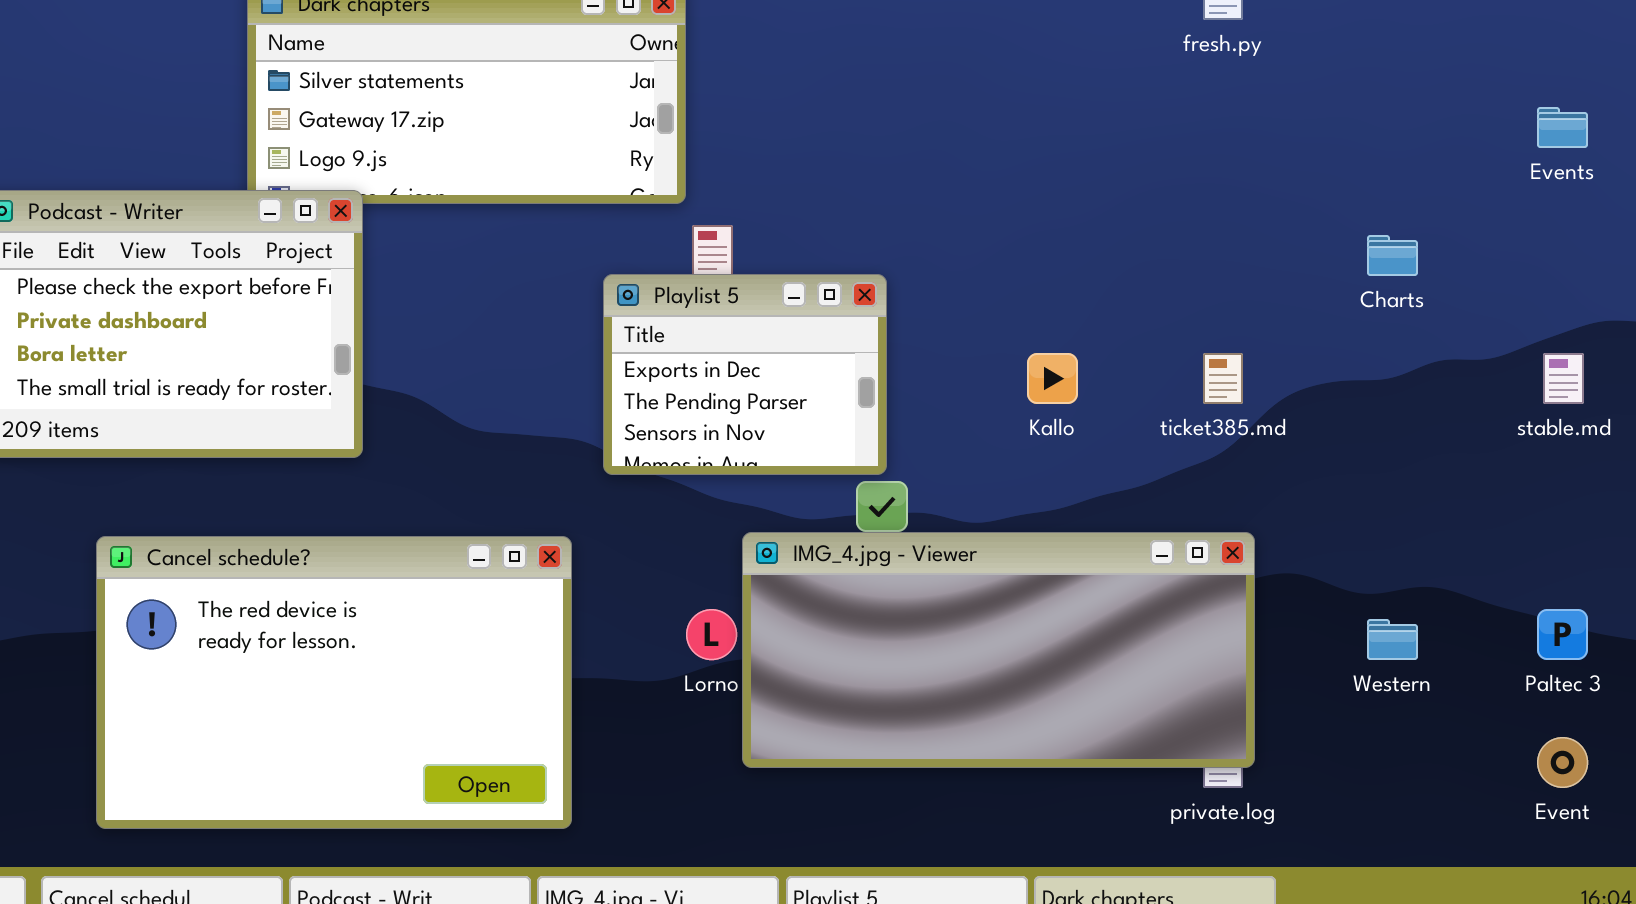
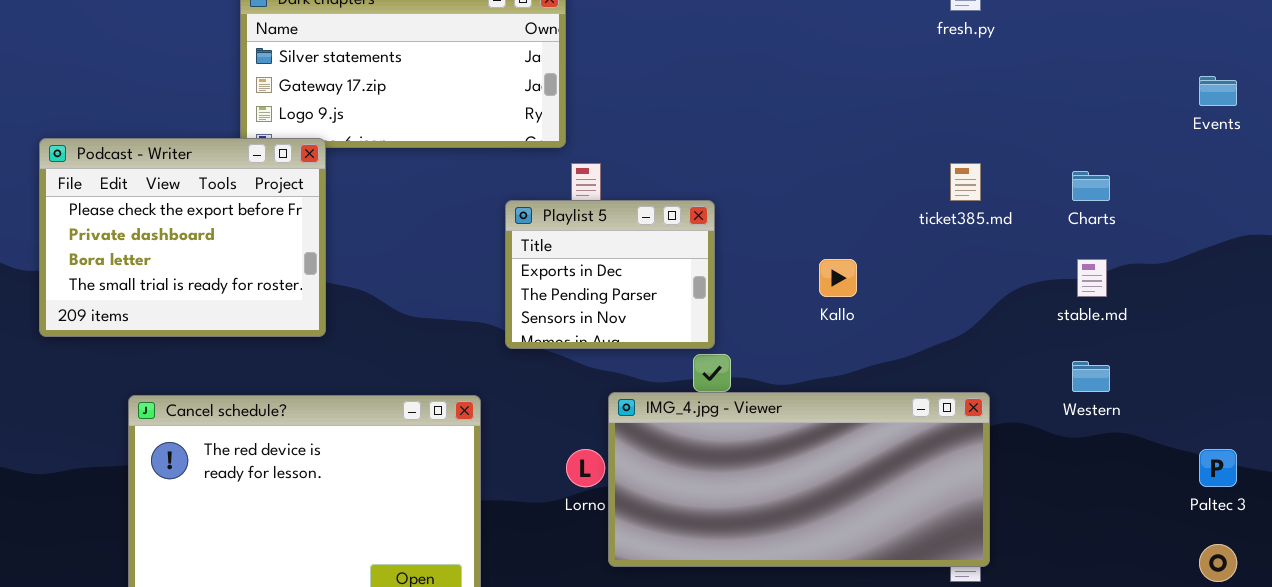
ticket385.md: [1203,353,1243,404] -> [950,163,981,201], moved
stable.md: [1543,353,1584,404] -> [1077,259,1107,297], moved
Western: [1367,619,1418,660] -> [1072,361,1110,392], moved

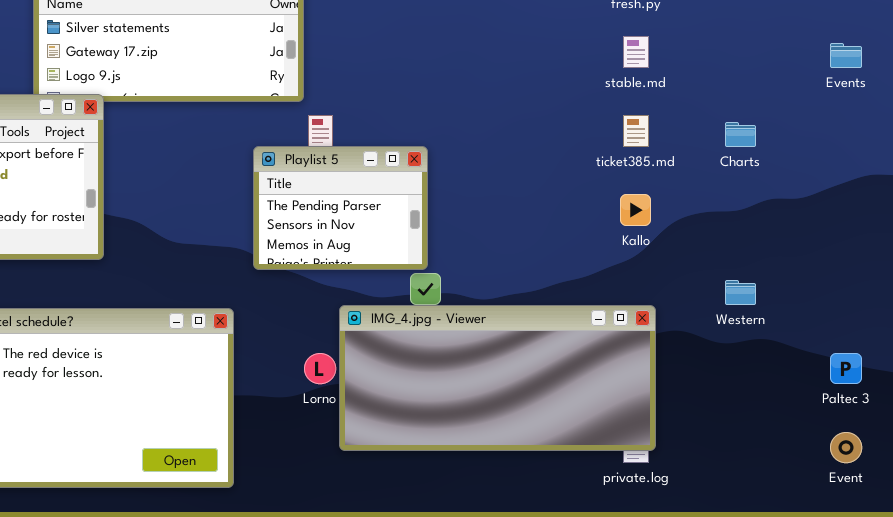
Playlist 5: [505,200,715,349] -> [253,146,428,270], scrolled down 1 row
Kallo: [819,259,857,297] -> [620,194,651,226], moved
stable.md: [1077,259,1107,297] -> [623,36,649,68], moved

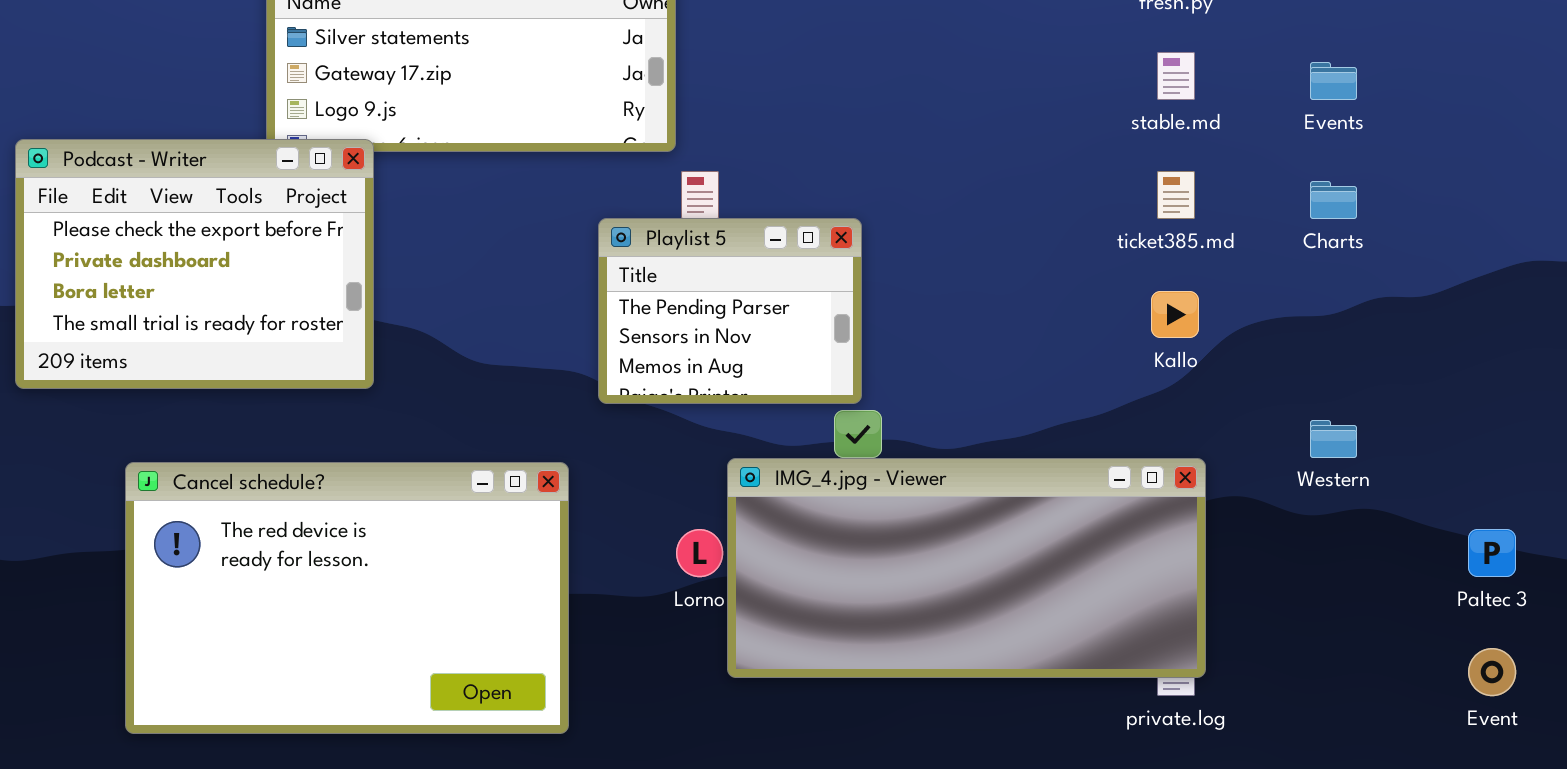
Events: [830,43,862,68] -> [1310,62,1357,100], moved

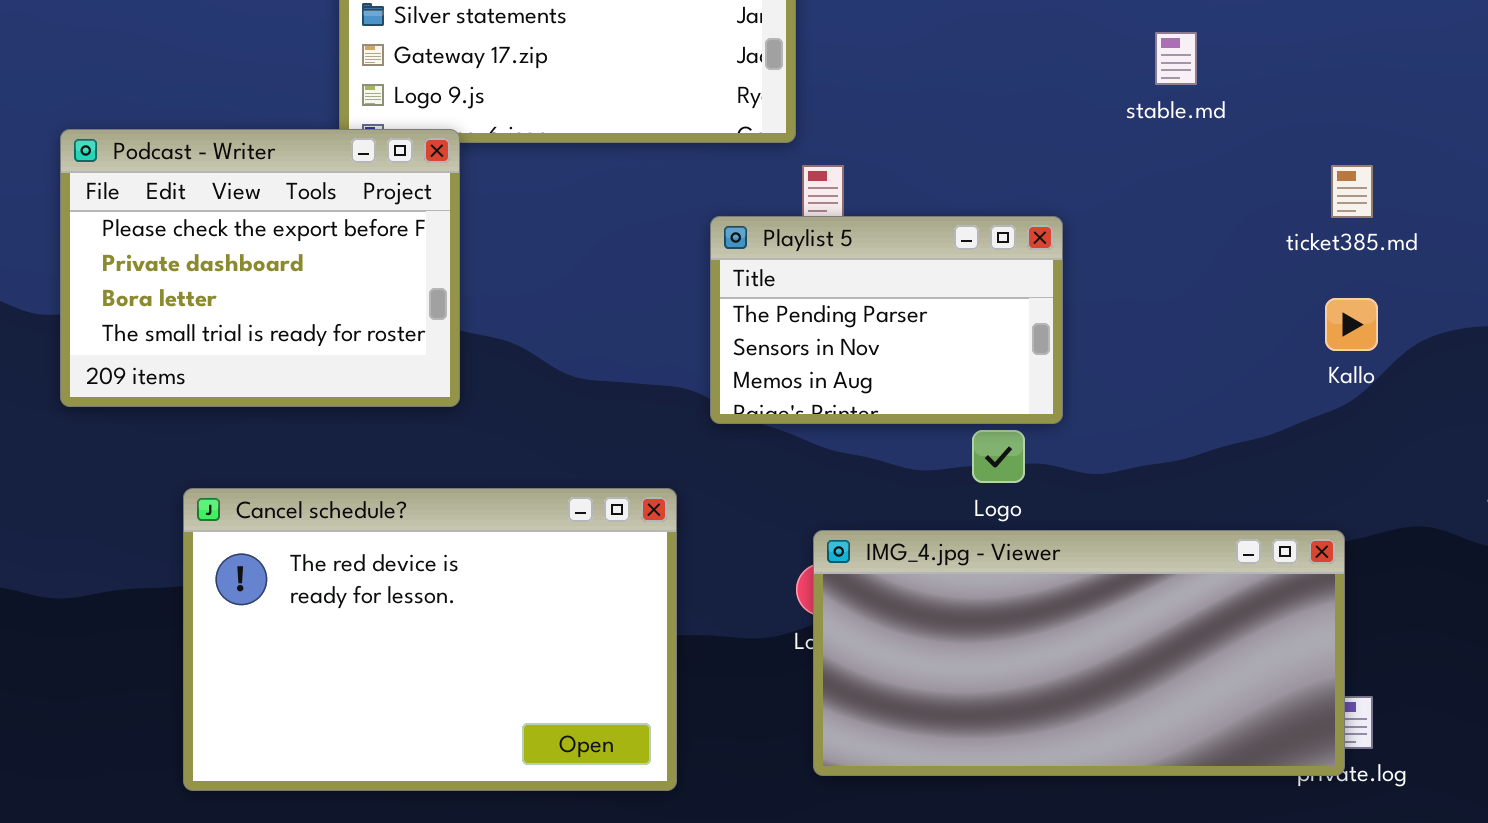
stable.md: [1157,52,1195,100] -> [1155,32,1197,85], moved
Playlist 5: [598,218,862,404] -> [710,216,1063,424], resized
IMG_4.jpg - Viewer: [727,458,1206,678] -> [813,530,1345,776], moved

